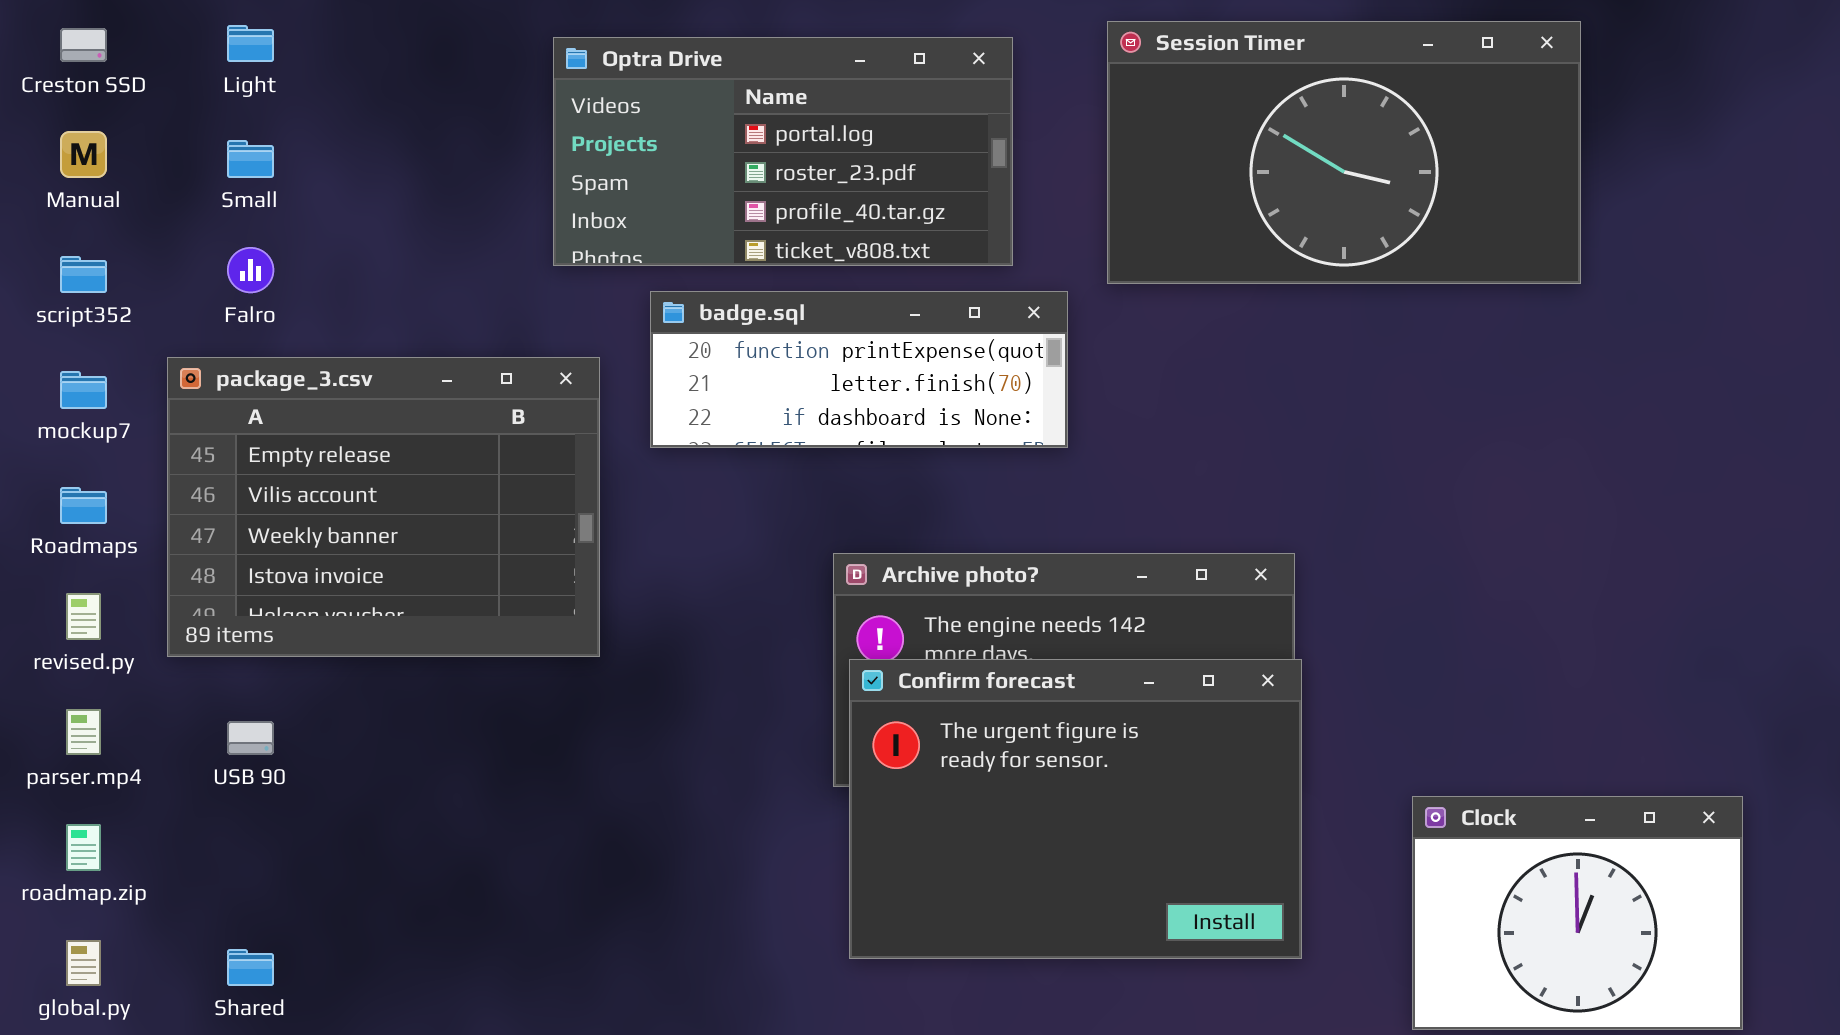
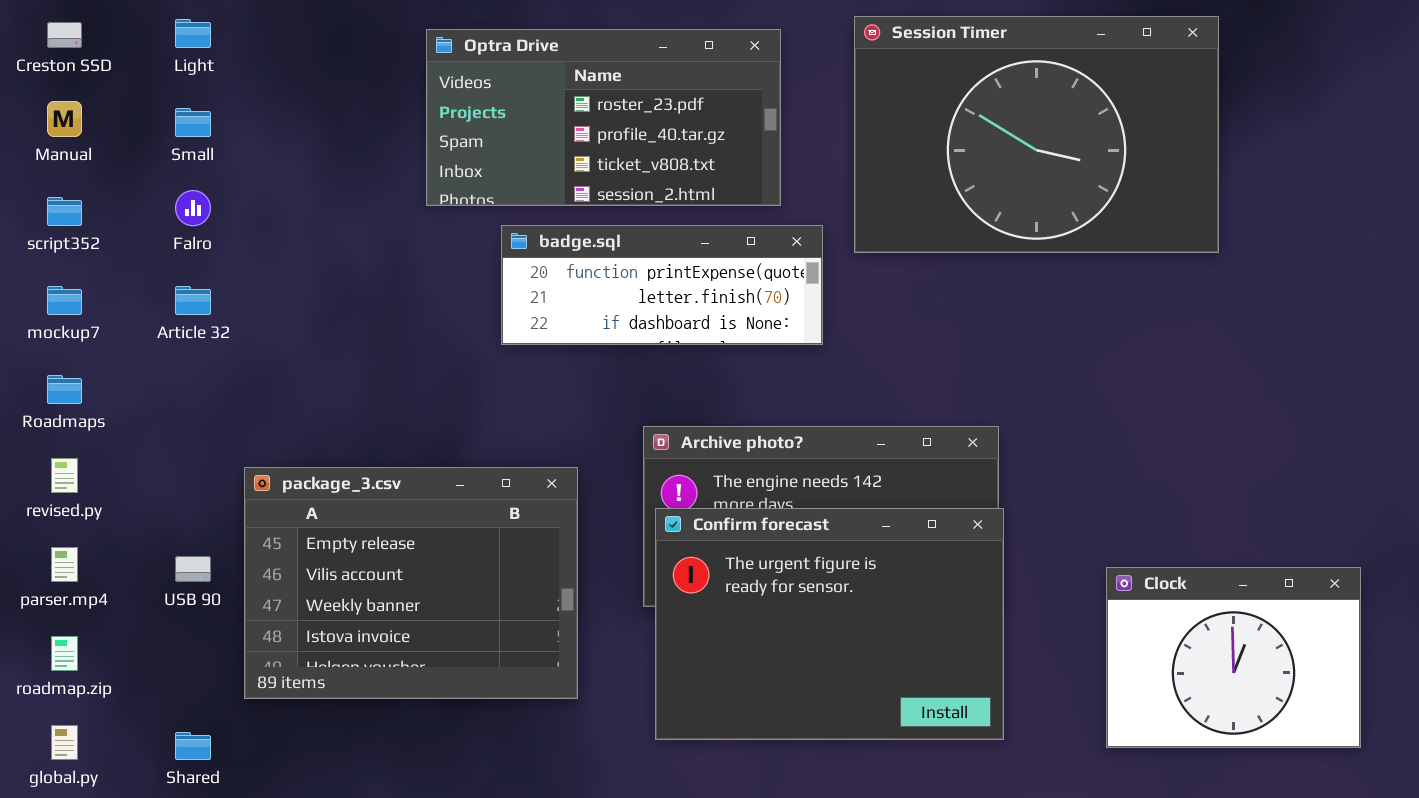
Session Timer: [1107,21,1581,284] -> [854,16,1219,253], resized
Optra Drive: [553,37,1013,266] -> [426,29,781,206], scrolled down 1 row
package_3.csv: [167,357,600,657] -> [244,467,578,699], moved
Clock: [1412,796,1743,1030] -> [1106,567,1361,748], moved

